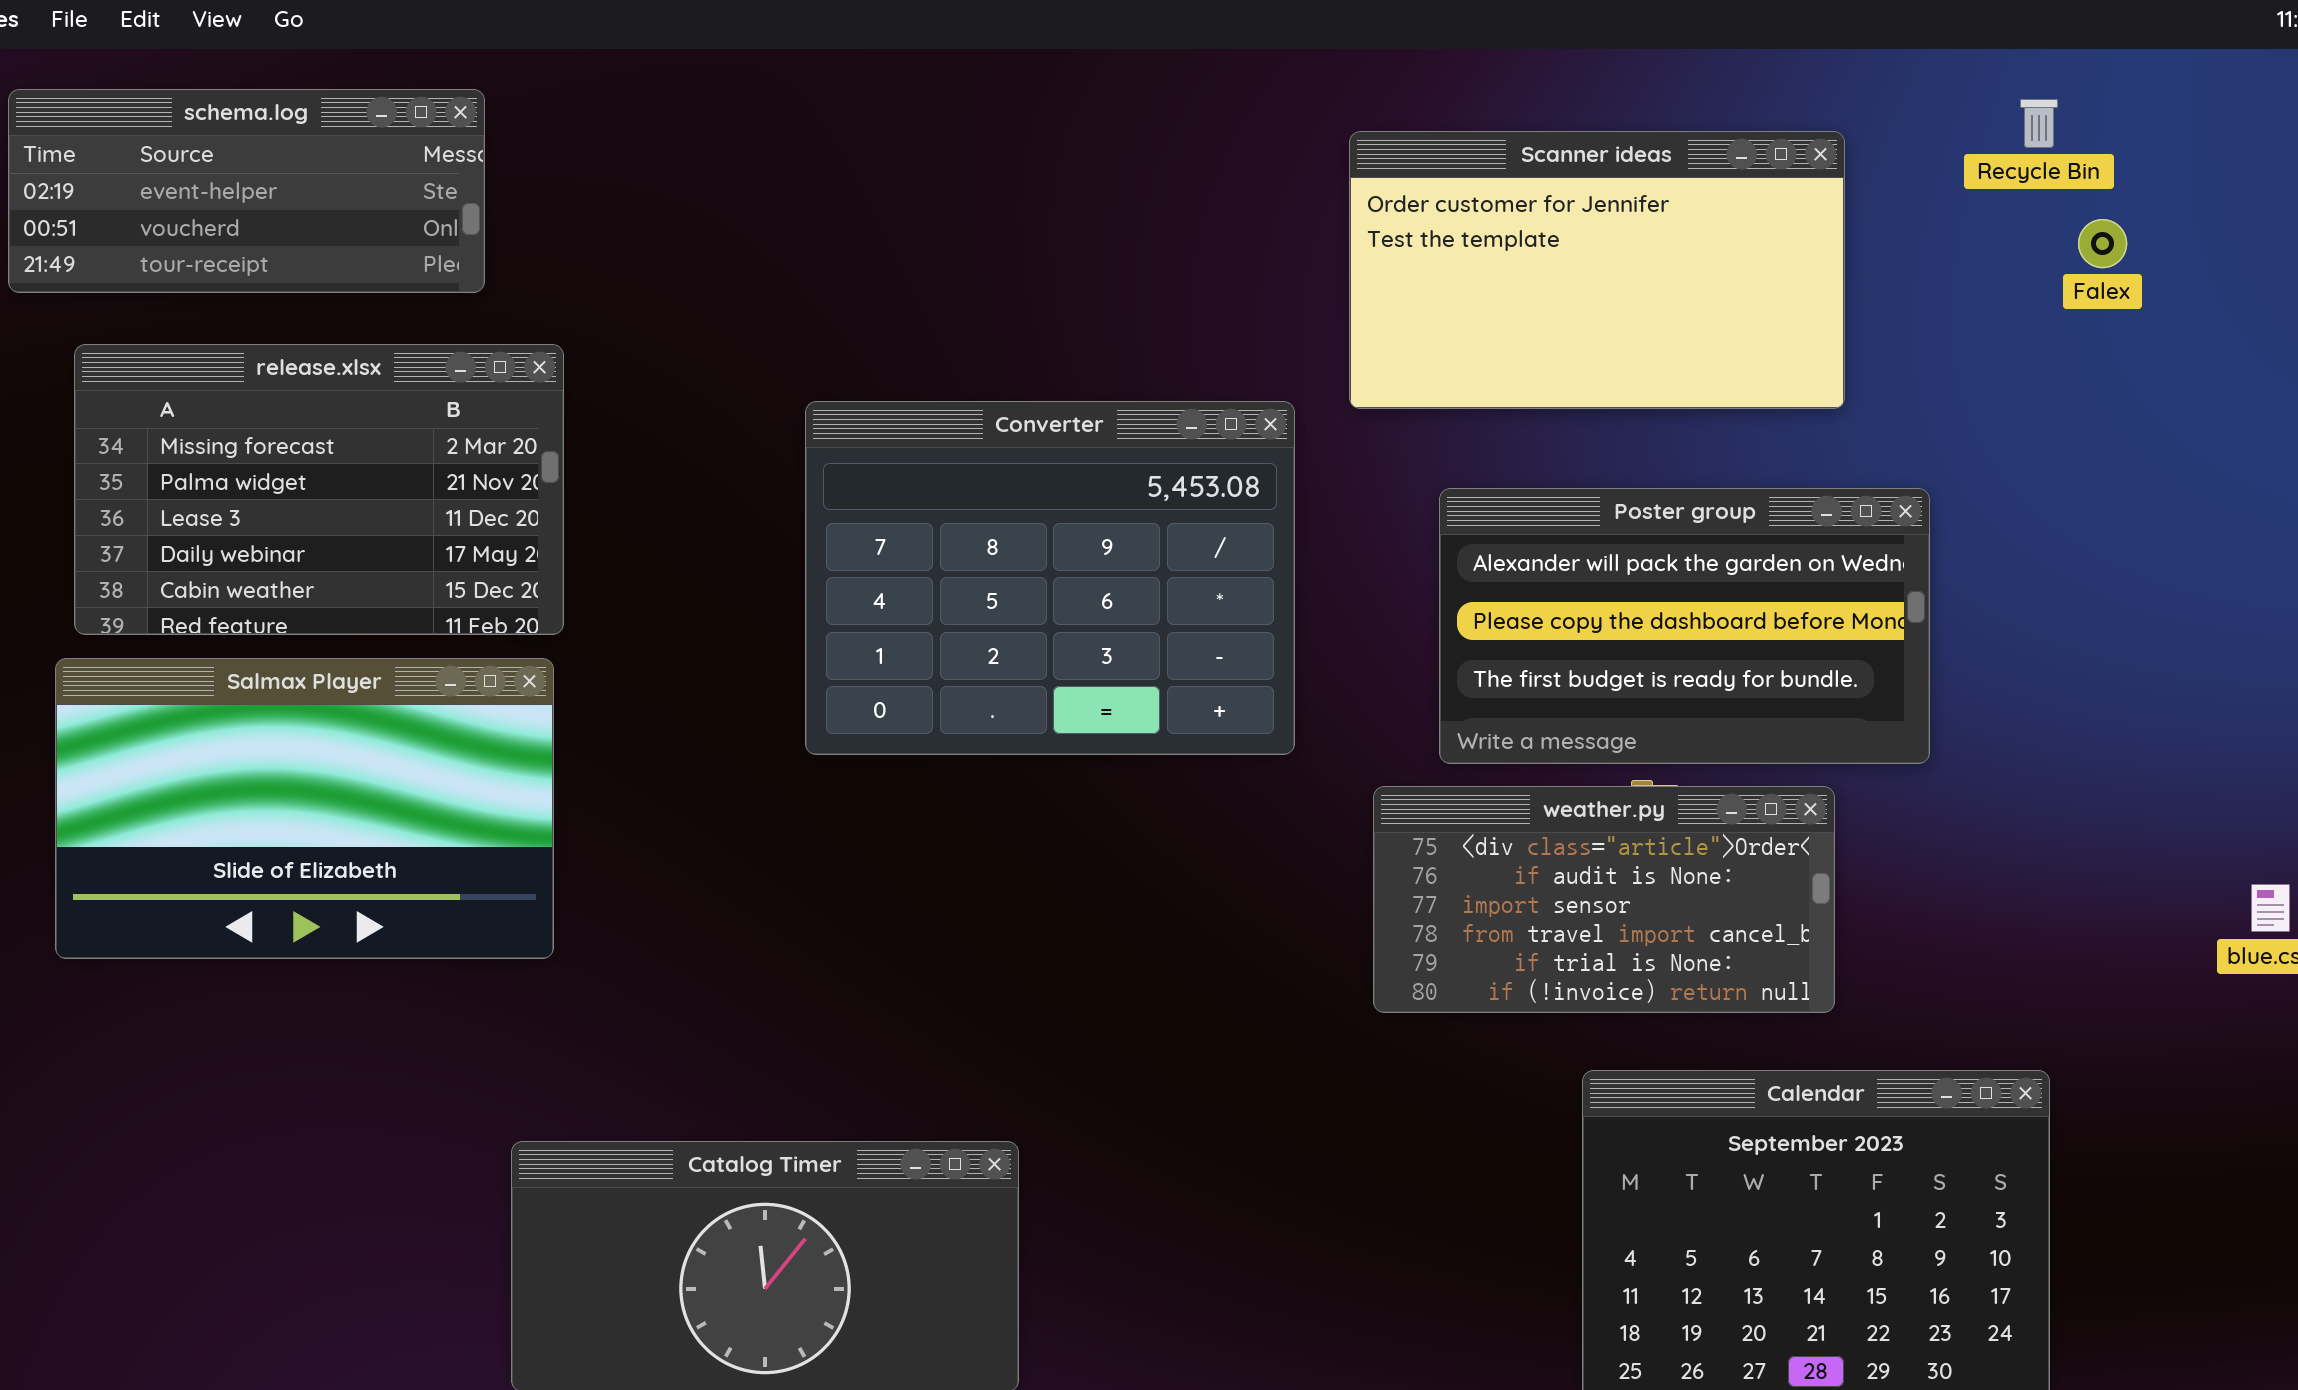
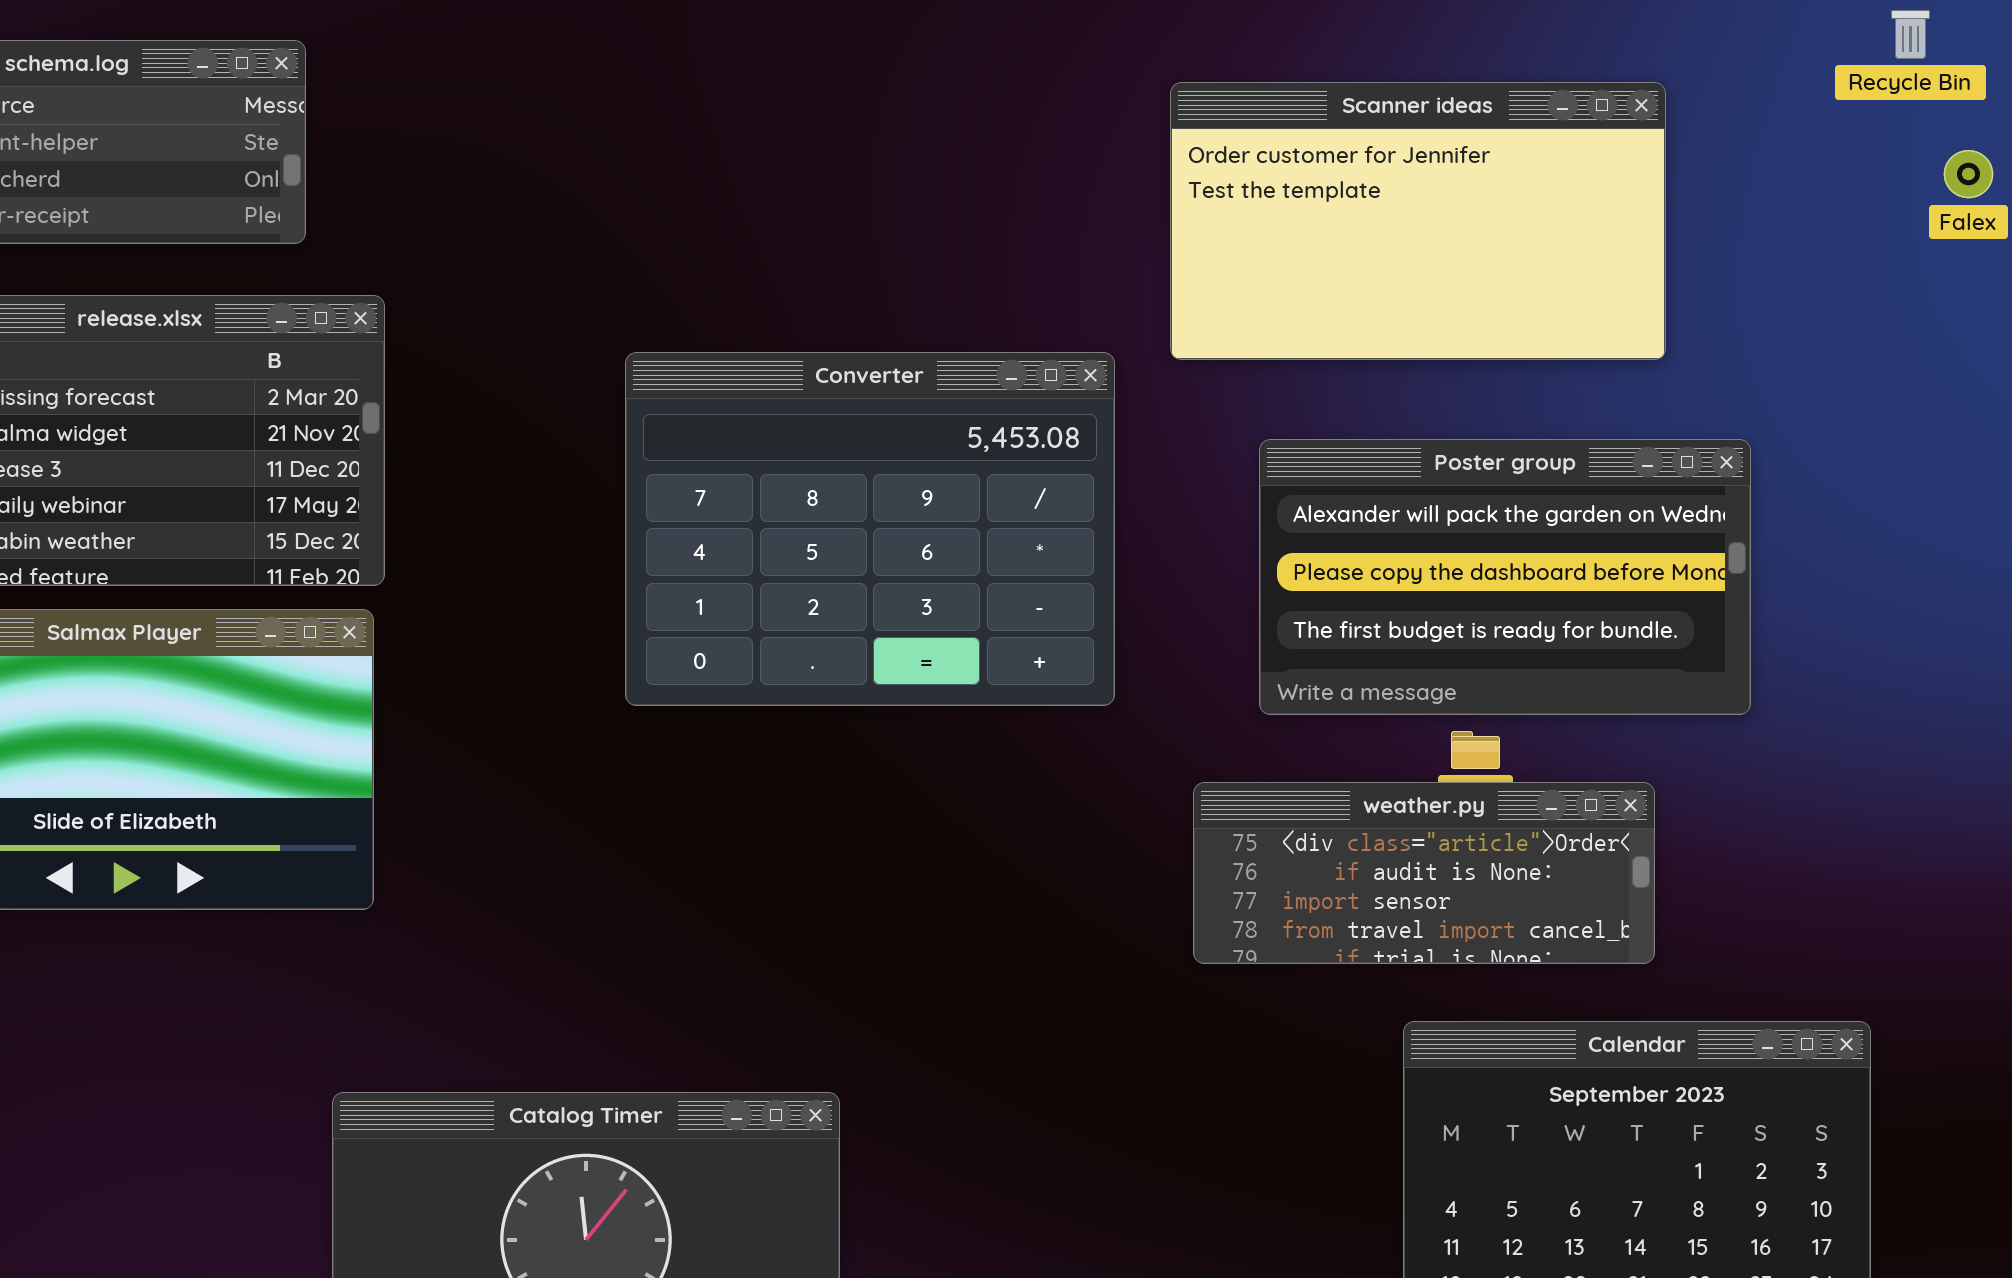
Recycle Bin: [2020,99,2058,148] -> [1891,10,1930,59], moved
Falex: [2078,219,2127,268] -> [1944,150,1993,198], moved
weather.py: [1373,786,1835,1013] -> [1193,782,1655,964], resized

